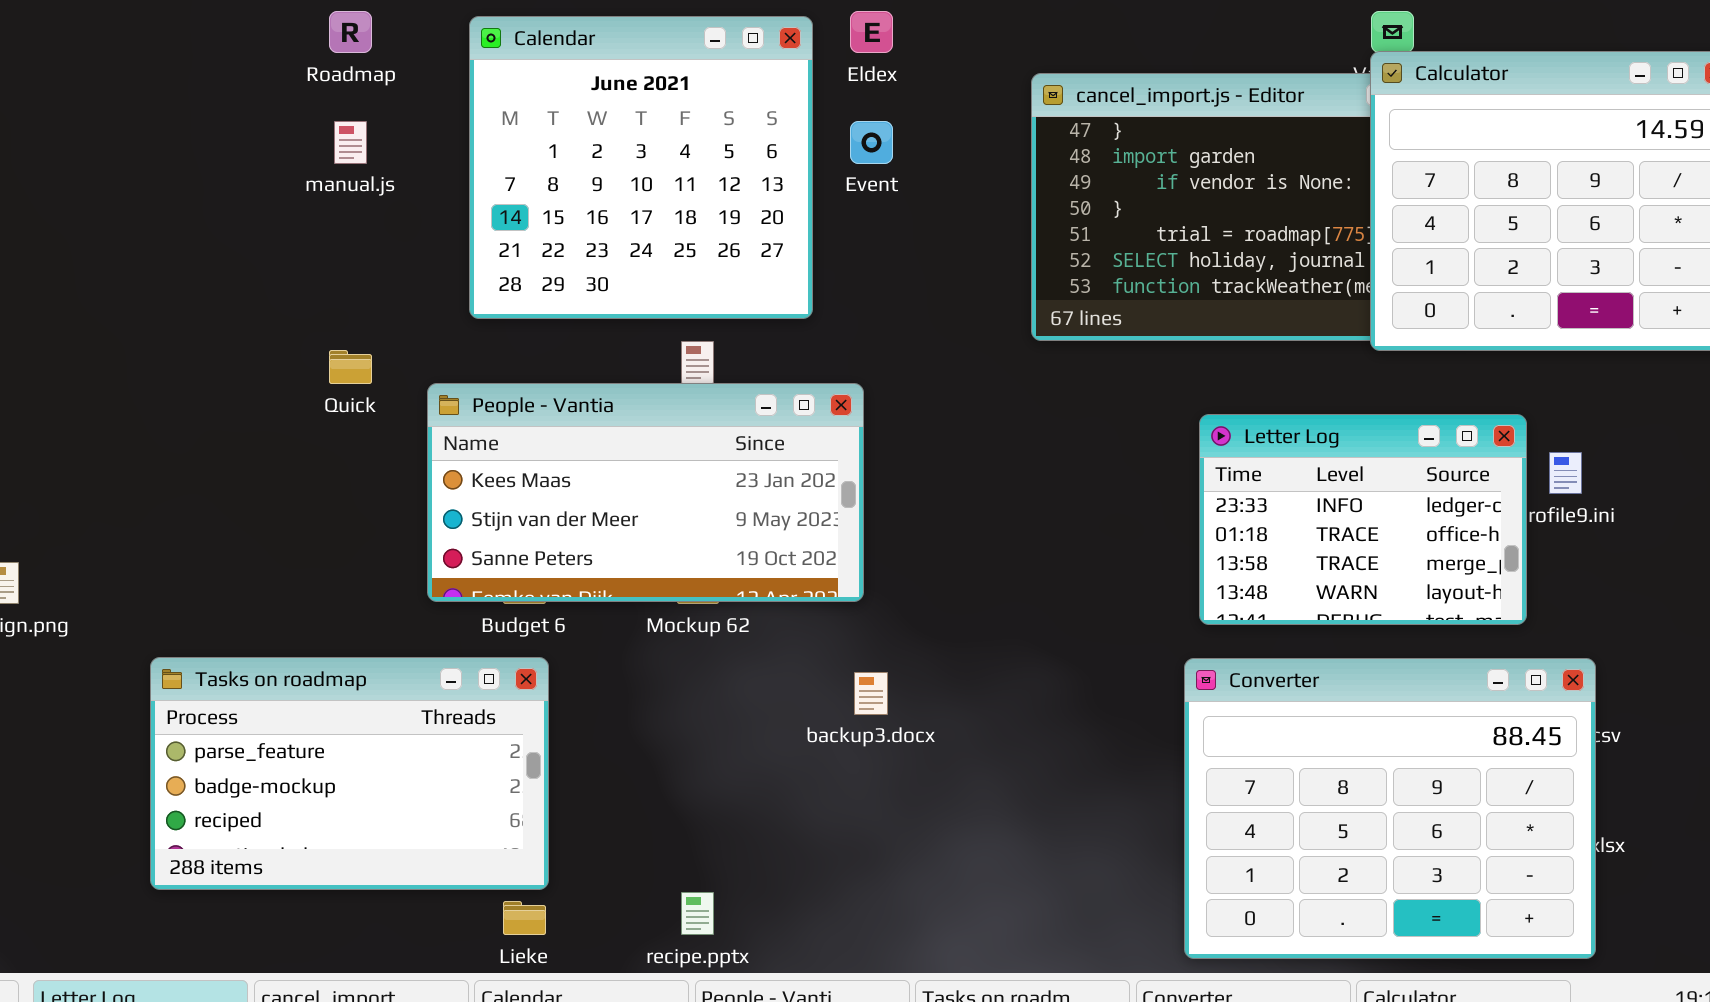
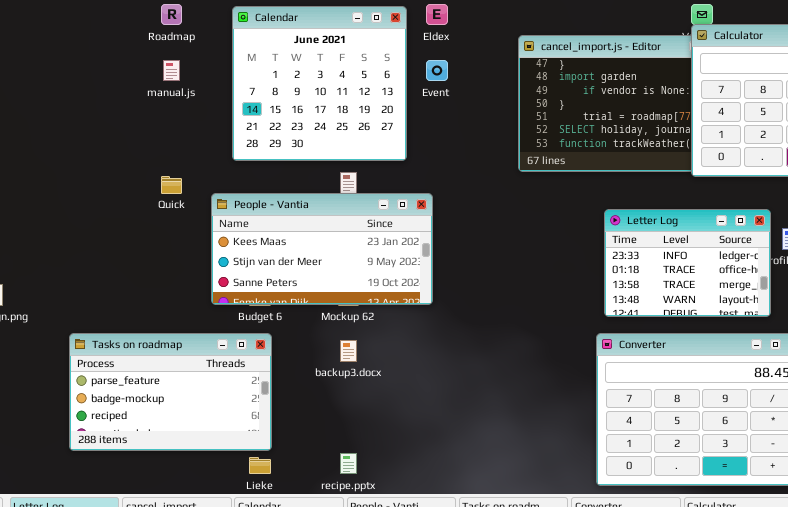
backup3.docx: [854,672,888,715] -> [340,340,357,362], moved

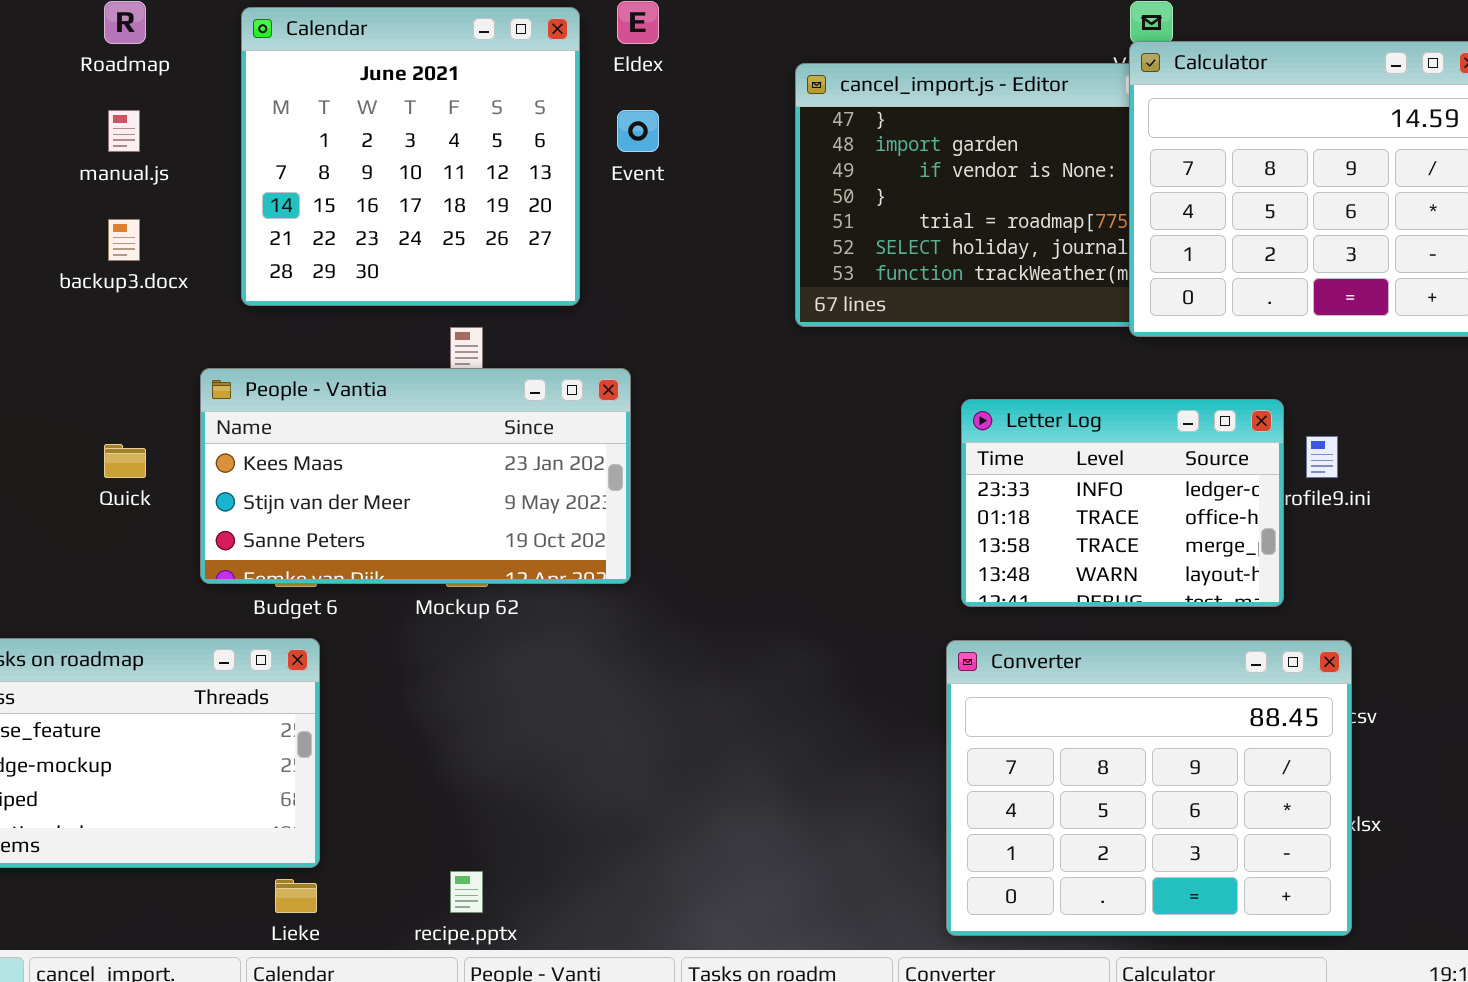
Quick: [161,176,182,194] -> [104,444,146,478], moved
backup3.docx: [340,340,357,362] -> [108,219,140,261], moved

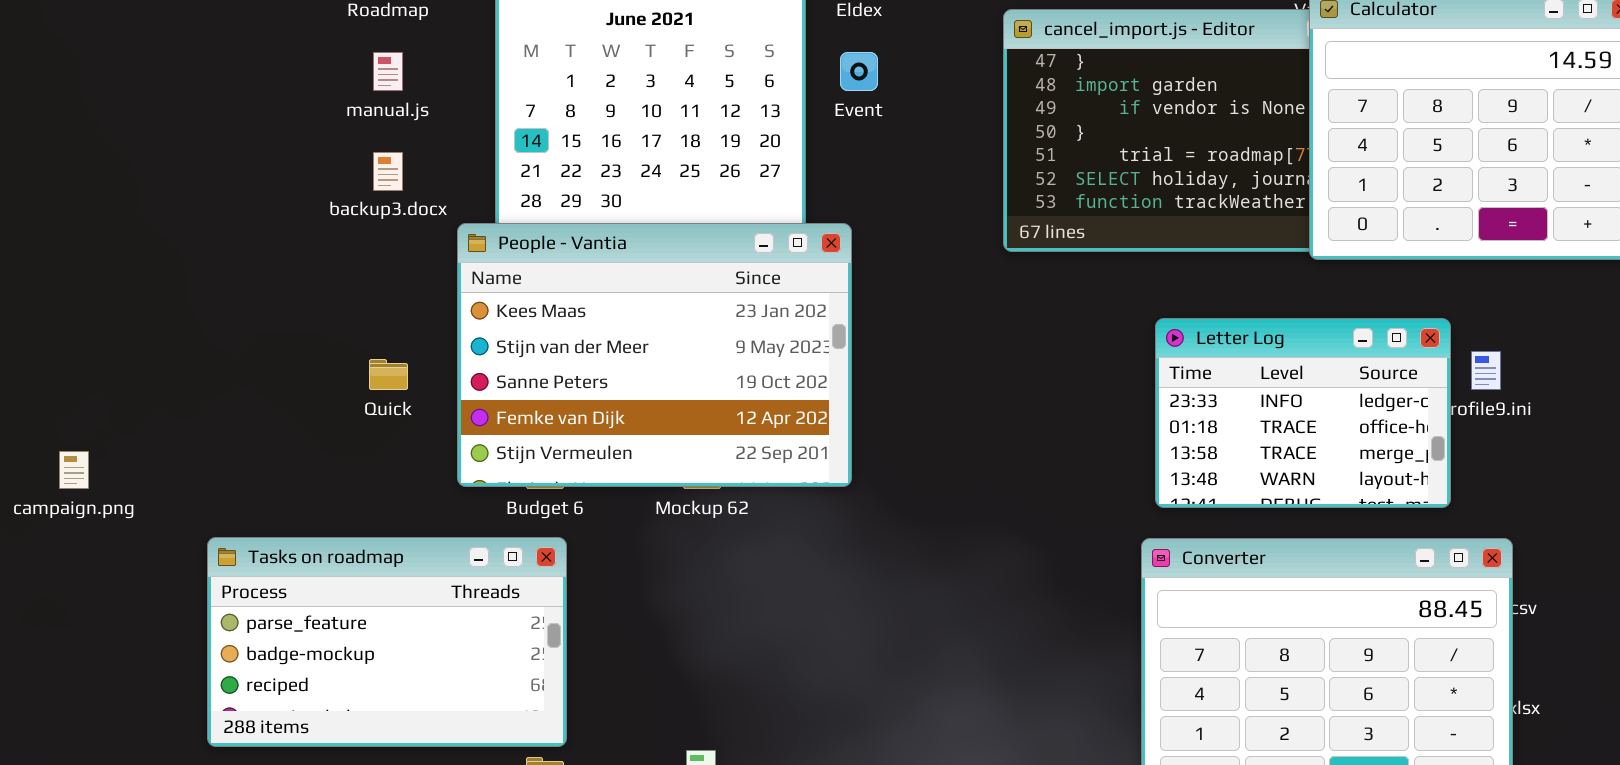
People - Vantia: [200,368,631,584] -> [457,223,852,487], resized

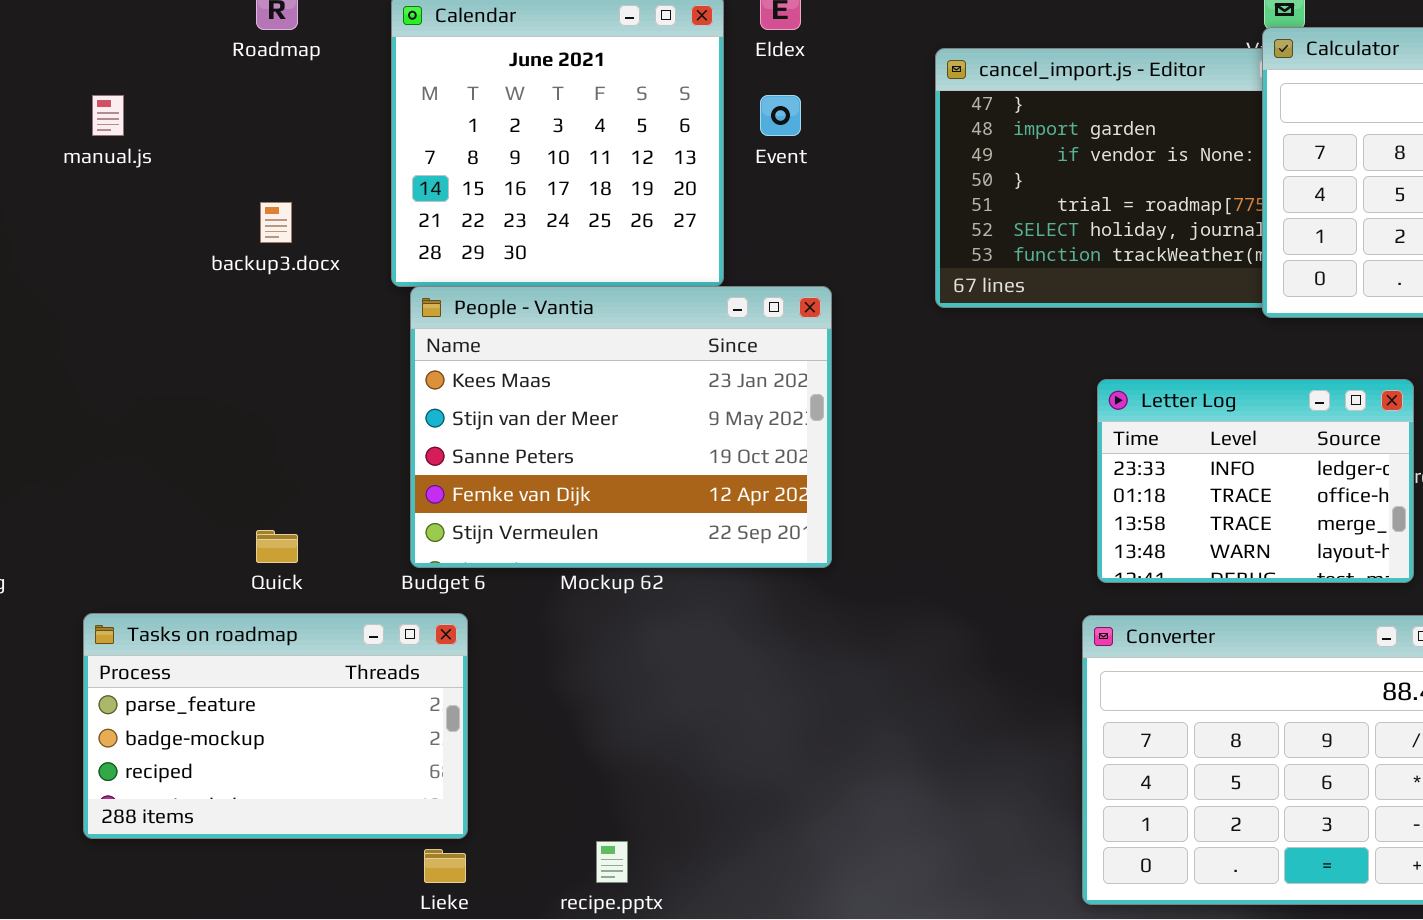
manual.js: [373,52,403,91] -> [92,95,124,136], moved
People - Vantia: [457,223,852,487] -> [410,286,832,568], moved
Quick: [369,359,408,390] -> [256,530,298,563], moved

